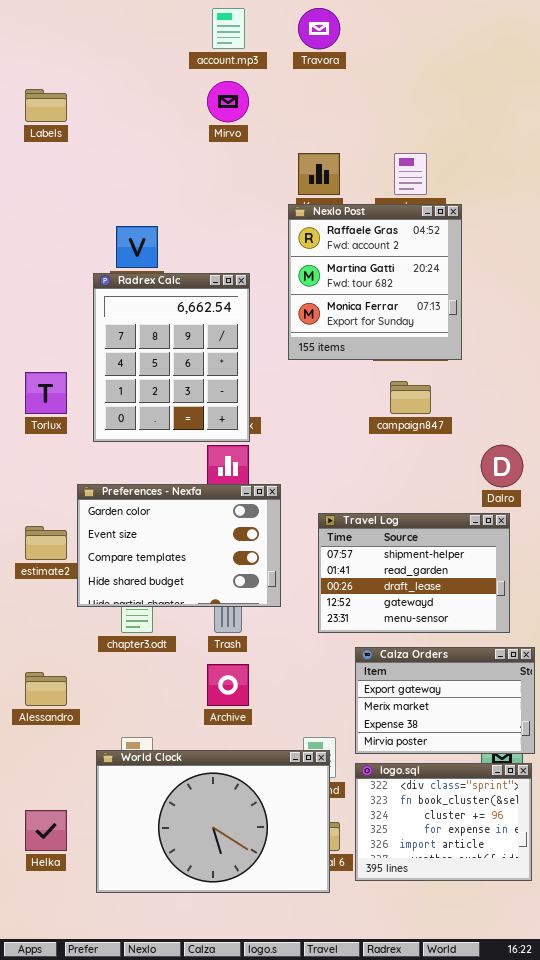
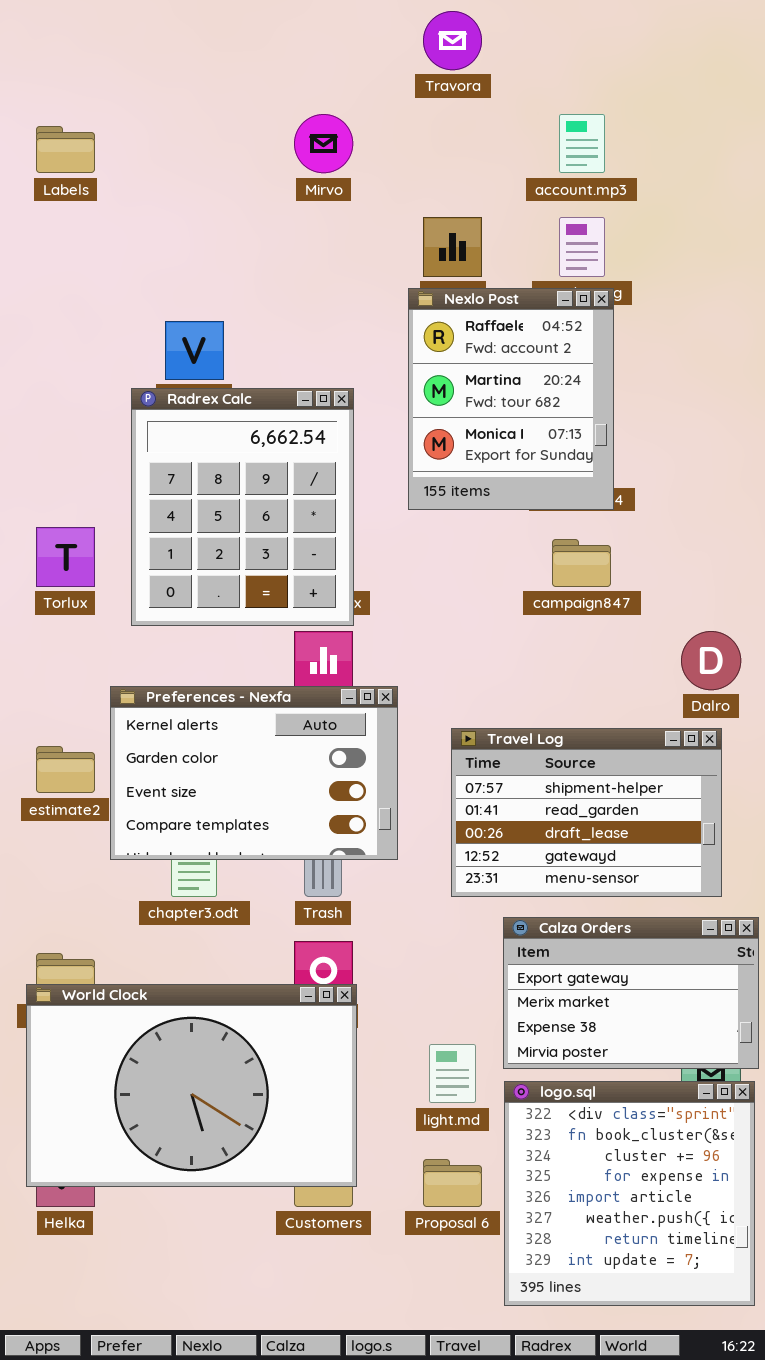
account.mp3: [212,8,245,49] -> [559,114,605,173], moved
Nexlo Post: [288,204,462,360] -> [408,288,614,510], resized
Preferences - Nexfa: [77,484,281,607] -> [110,686,398,860], scrolled up 1 row
World Clock: [96,750,330,893] -> [26,984,357,1187], moved
logo.sql: [355,763,532,881] -> [504,1081,755,1306], resized

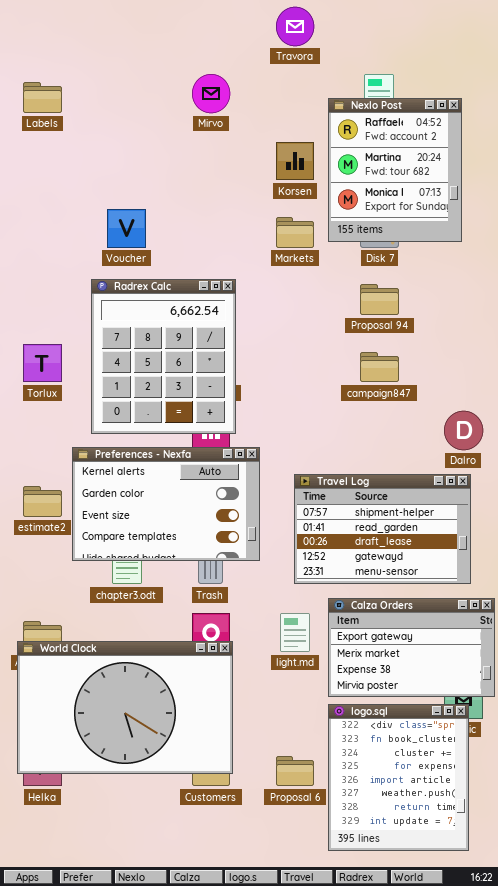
Nexlo Post: [408,288,614,510] -> [328,98,462,242], moved
Radrex Calc: [131,388,354,626] -> [91,279,236,434], moved
light.md: [429,1044,476,1103] -> [280,613,310,652], moved
logo.sql: [504,1081,755,1306] -> [328,704,469,851], resized

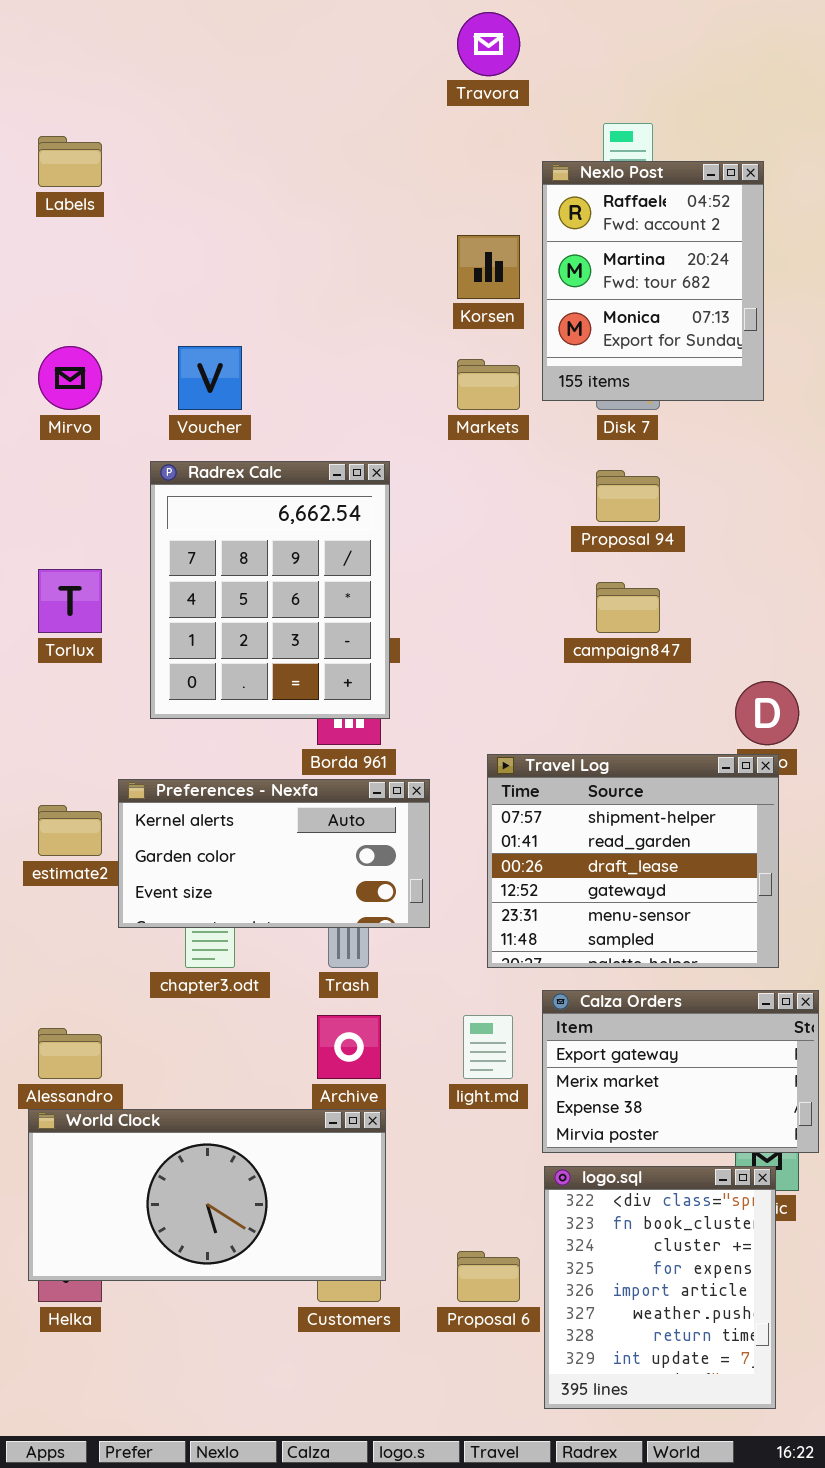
Mirvo: [192,74,230,113] -> [38,346,102,410], moved
Preferences - Nexfa: [72,447,260,561] -> [118,779,430,928], resized
Travel Log: [294,474,471,584] -> [487,754,779,968], resized
World Clock: [17,641,233,774] -> [28,1109,386,1281], resized

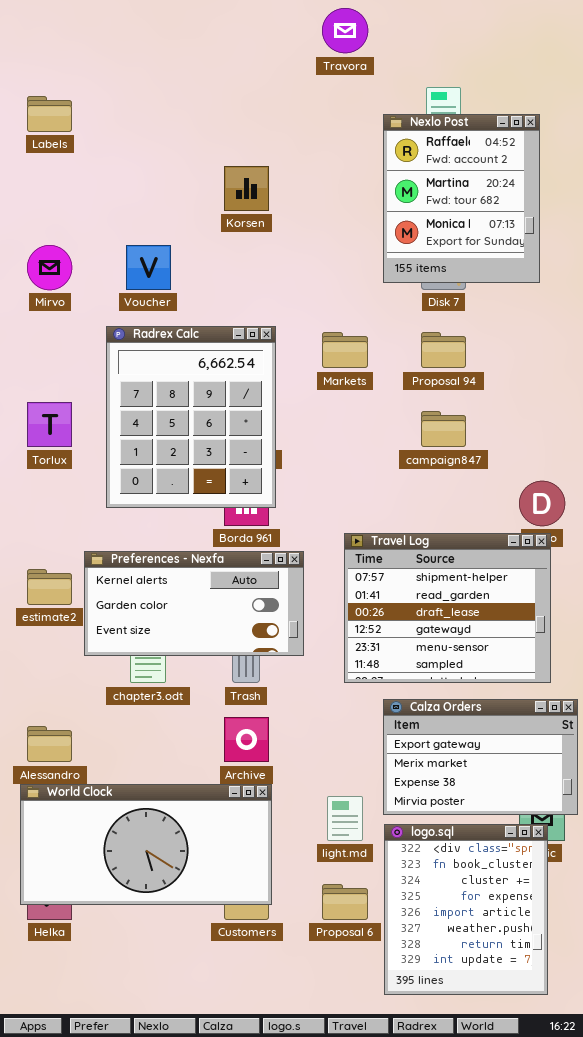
Korsen: [457,235,520,299] -> [224,166,269,211], moved
Markets: [457,359,520,410] -> [322,332,368,368], moved
light.md: [463,1015,513,1079] -> [327,796,363,841], moved

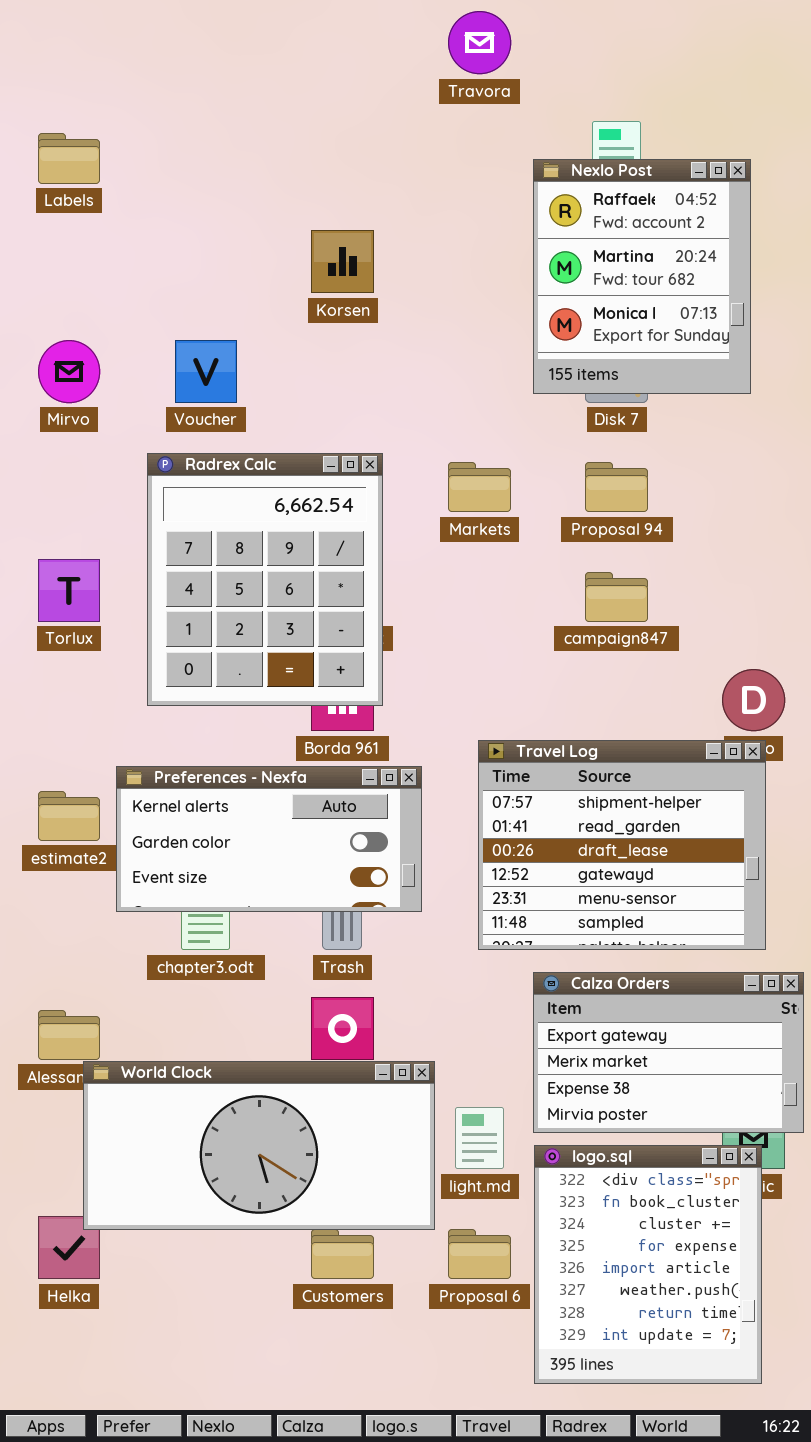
World Clock: [20,784,272,905] -> [83,1061,435,1230], moved

